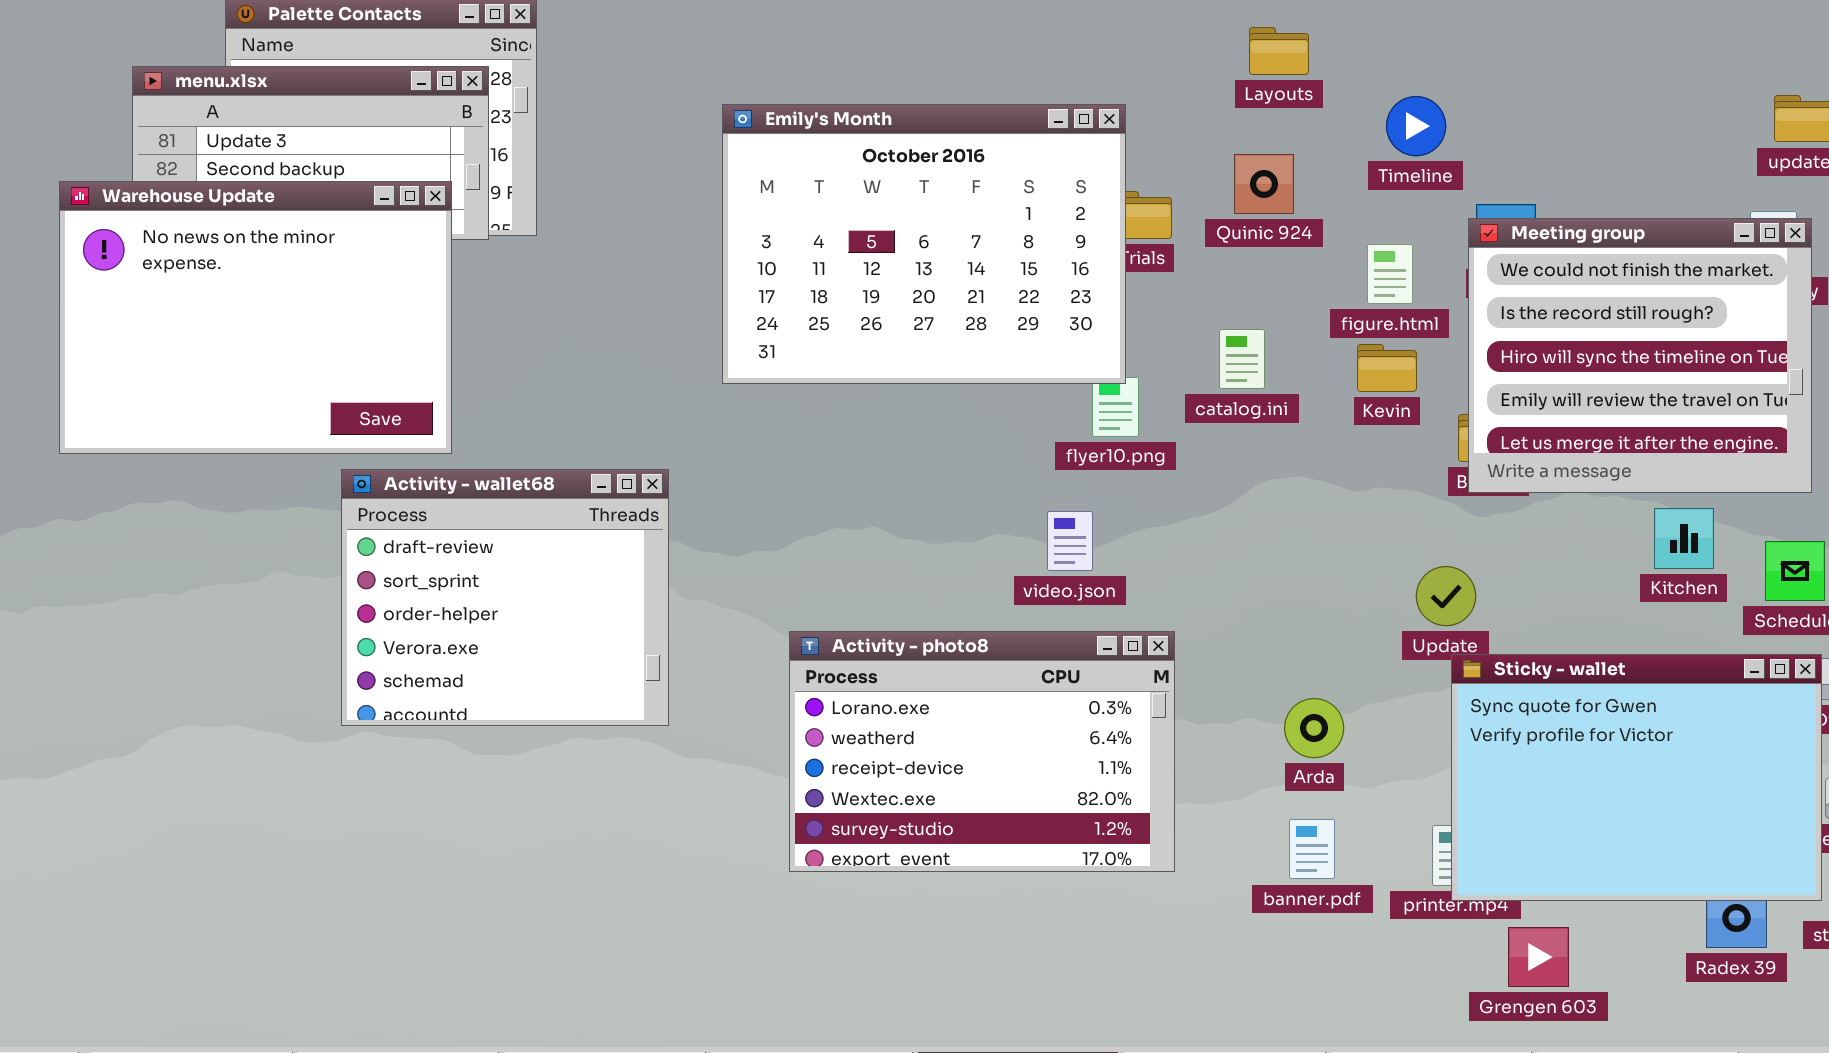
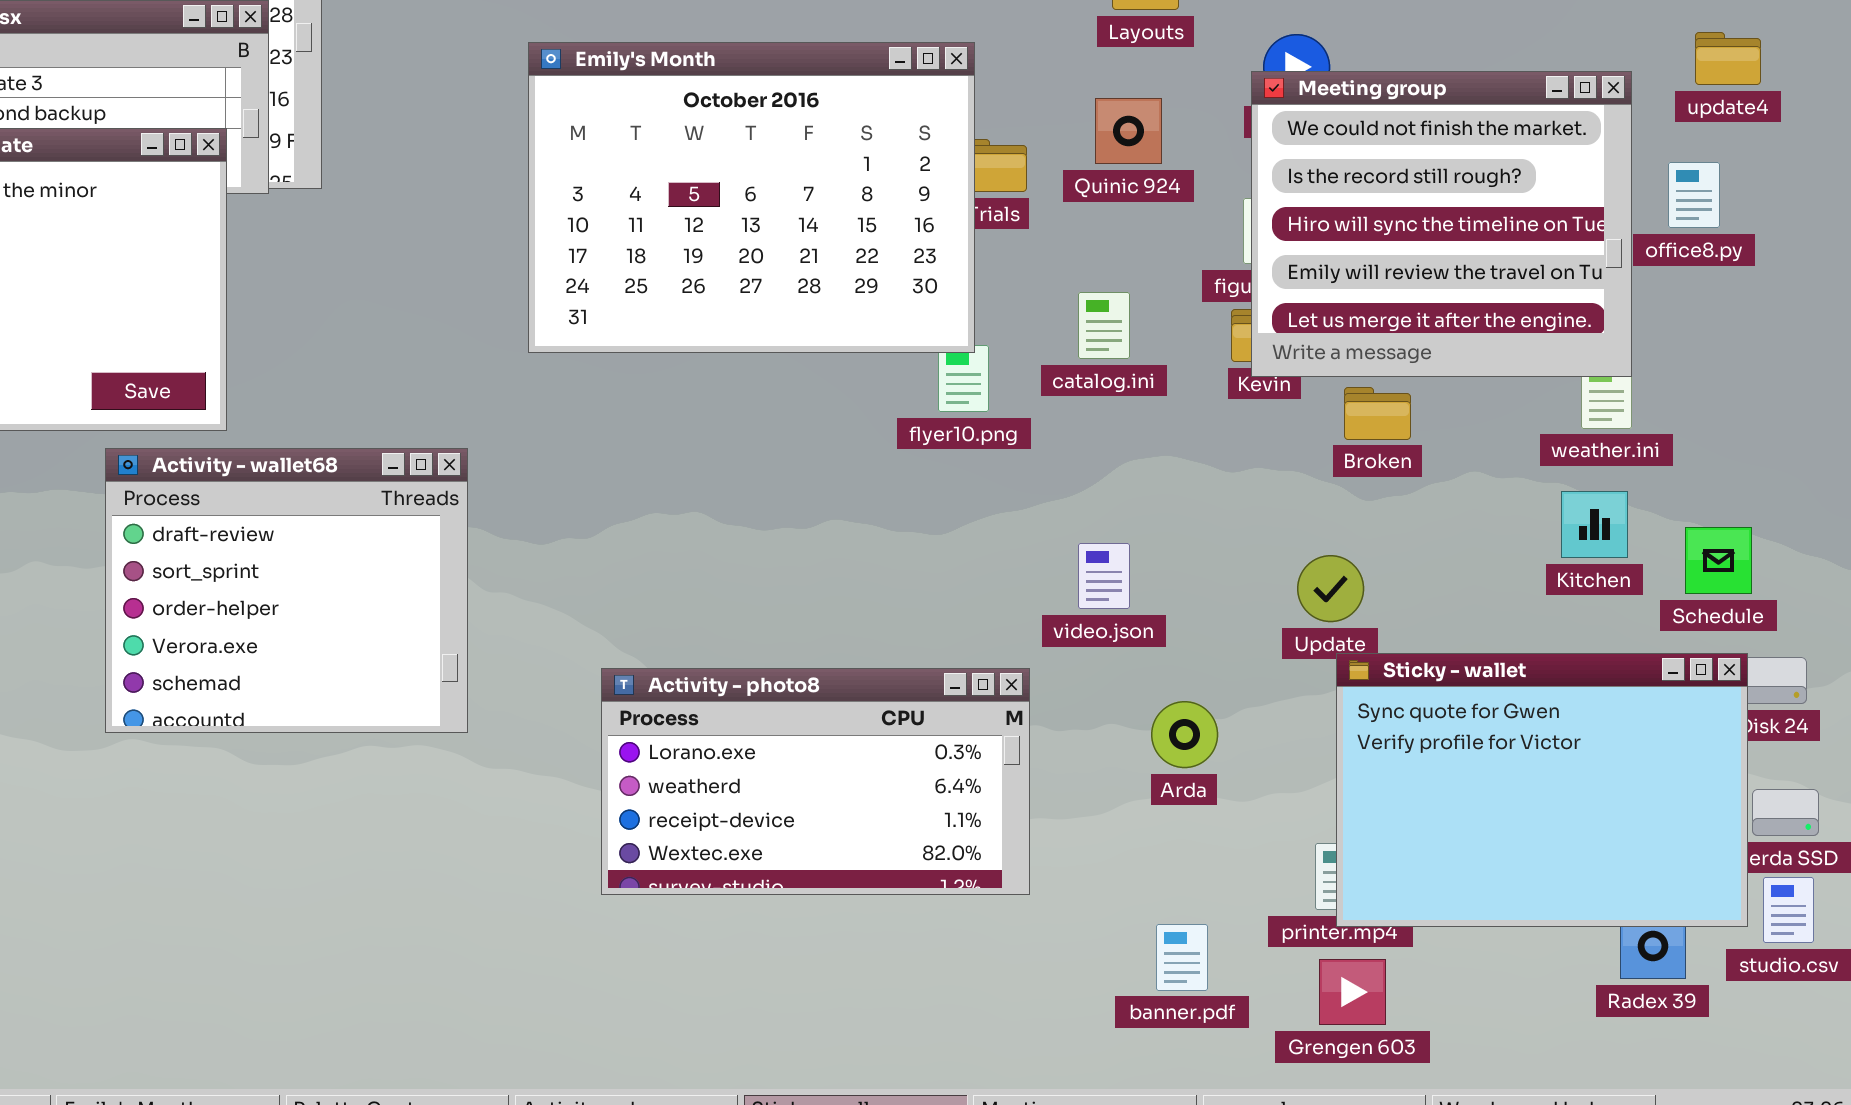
Meeting group: [1468,218,1812,493] -> [1251,71,1632,377], moved
video.json: [1047,511,1093,571] -> [1078,543,1130,609], moved
Activity - photo8: [789,631,1175,872] -> [601,668,1030,895], resized
banner.pdf: [1289,819,1335,879] -> [1156,924,1208,991], moved
Grengen 603: [1508,927,1569,987] -> [1319,959,1386,1025], moved

